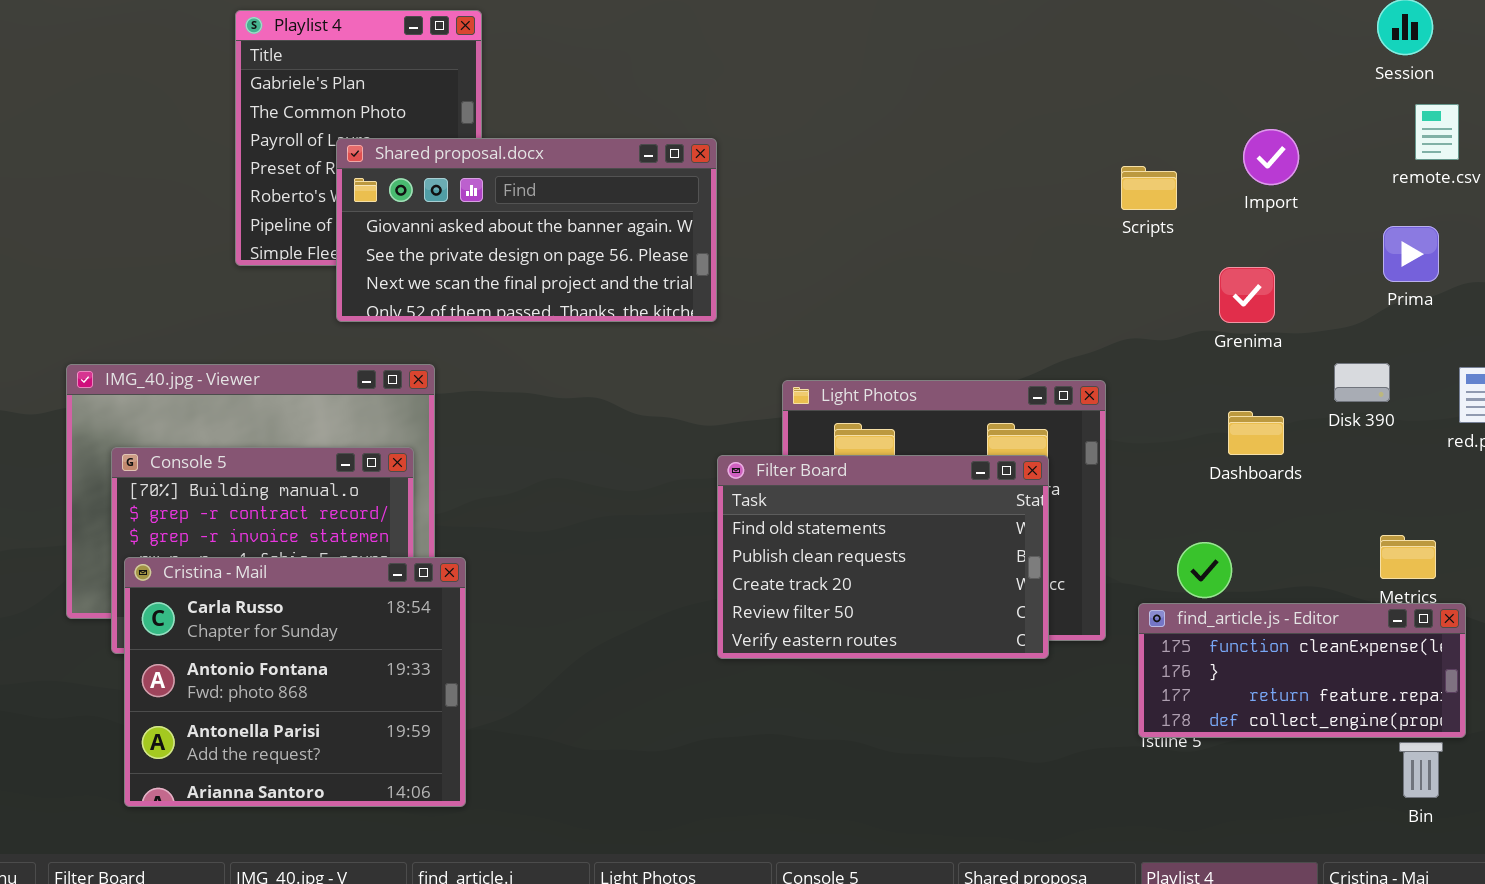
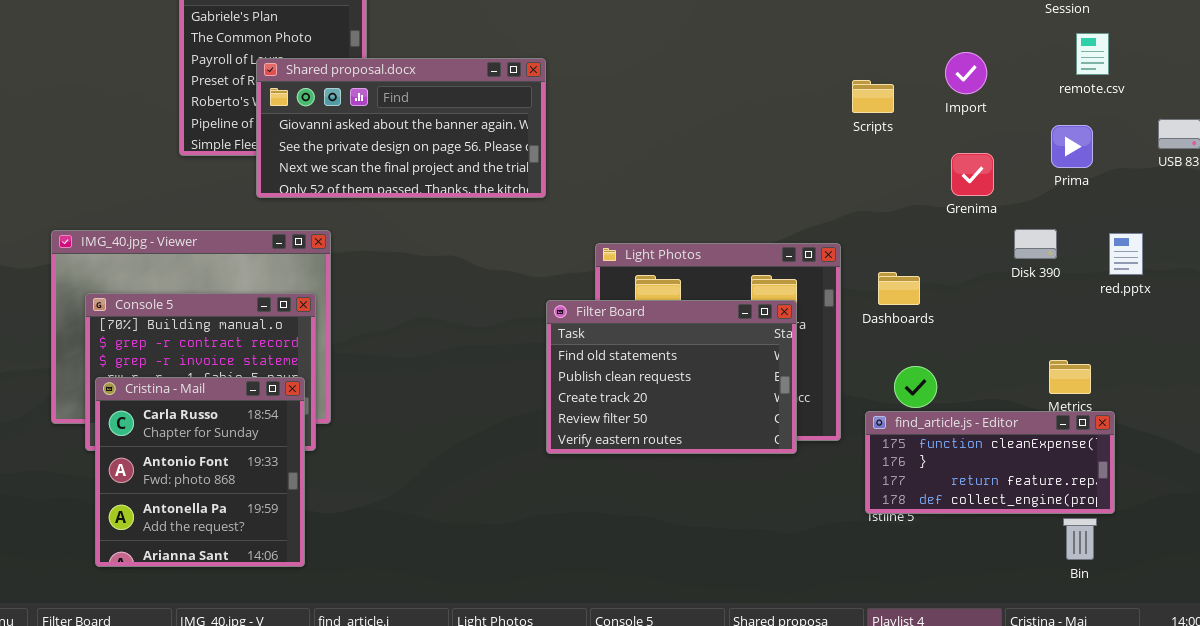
Grenima: [1219,267,1275,323] -> [951,153,994,196], moved
Dashboards: [1228,411,1284,455] -> [878,272,920,305], moved
Cristina - Mail: [124,557,466,807] -> [95,377,305,567], resized

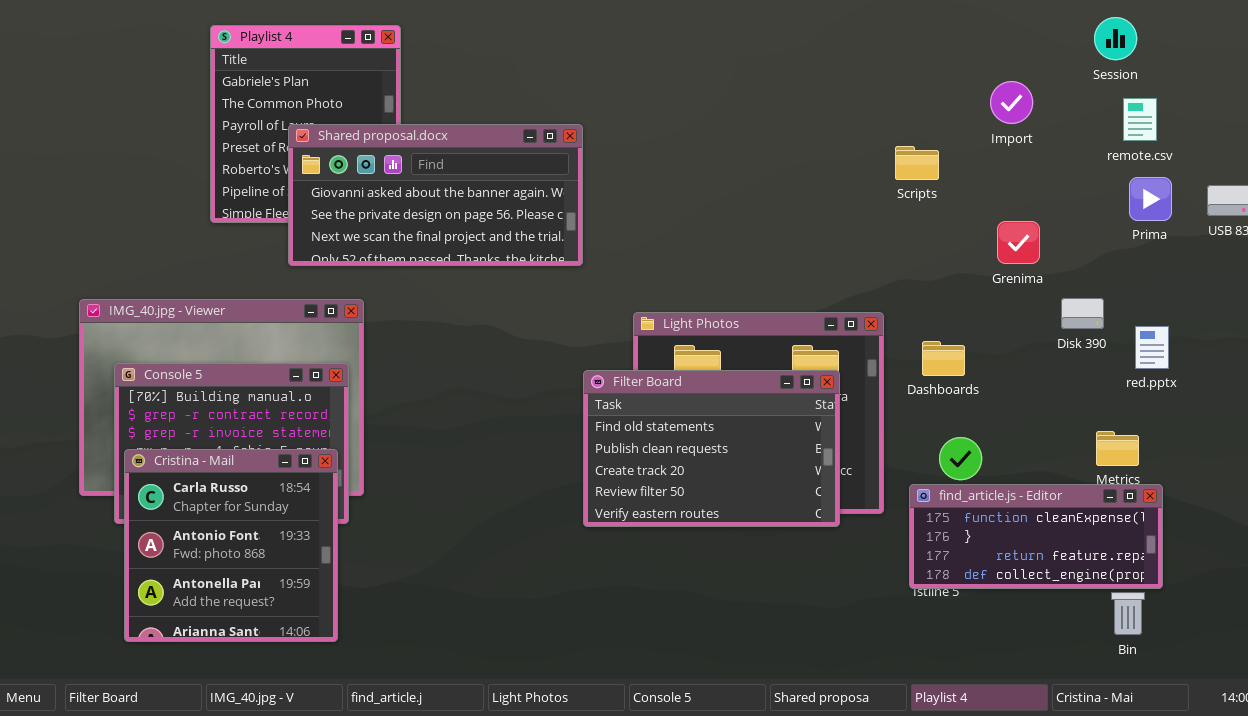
Import: [945,52,987,94] -> [990,81,1033,124], moved
Prima: [1051,125,1093,168] -> [1129,177,1172,221], moved
red.pptx: [1109,233,1143,275] -> [1135,326,1169,369], moved

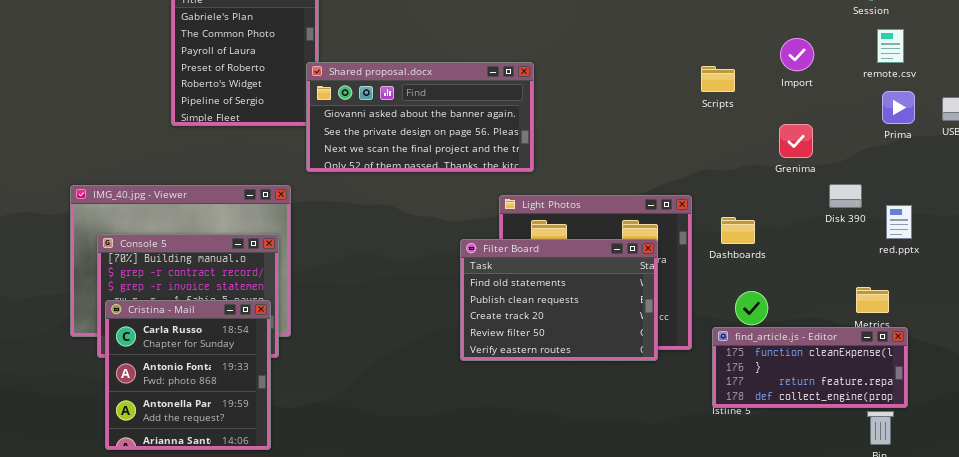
Import: [990,81,1033,124] -> [780,38,814,71], moved
Shared proposal.docx: [288,124,583,266] -> [306,62,534,172], moved

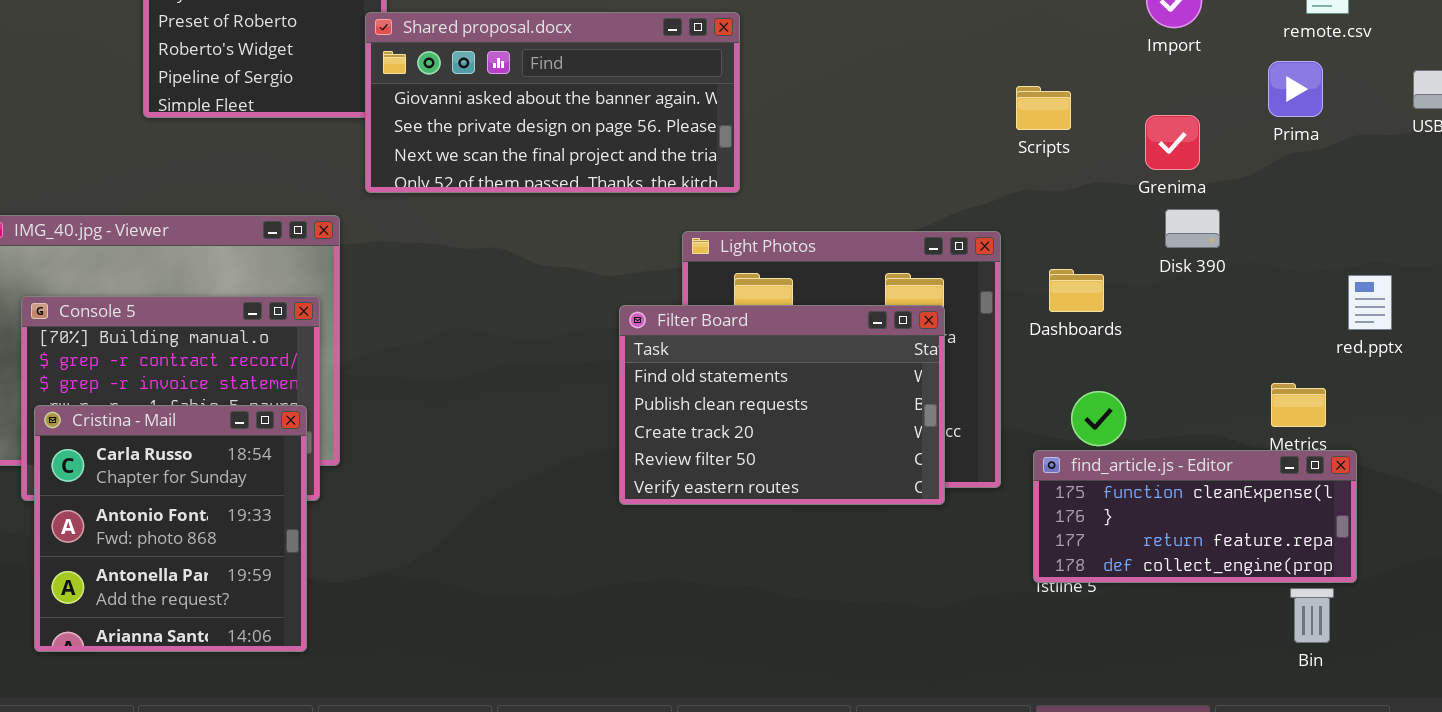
Scripts: [701,66,735,92] -> [1016,86,1071,130], moved
Prima: [882,91,915,124] -> [1268,61,1323,117], moved
Disk 390: [829,184,862,208] -> [1165,209,1220,248], moved
red.pptx: [886,205,912,239] -> [1348,275,1392,330], moved

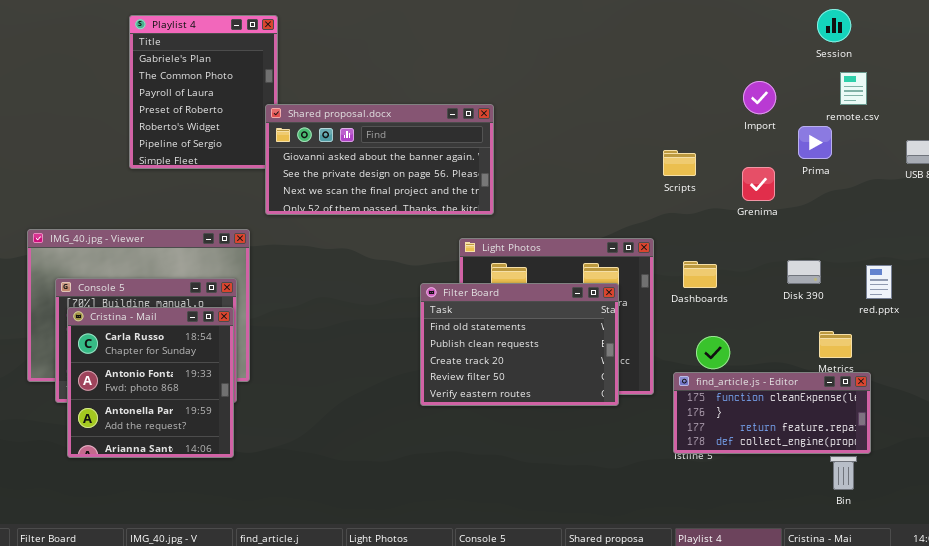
Prima: [1268,61,1323,117] -> [798,126,832,159], moved
Disk 390: [1165,209,1220,248] -> [787,260,821,284], moved
Cristina - Mail: [34,405,307,652] -> [67,307,234,458], moved

